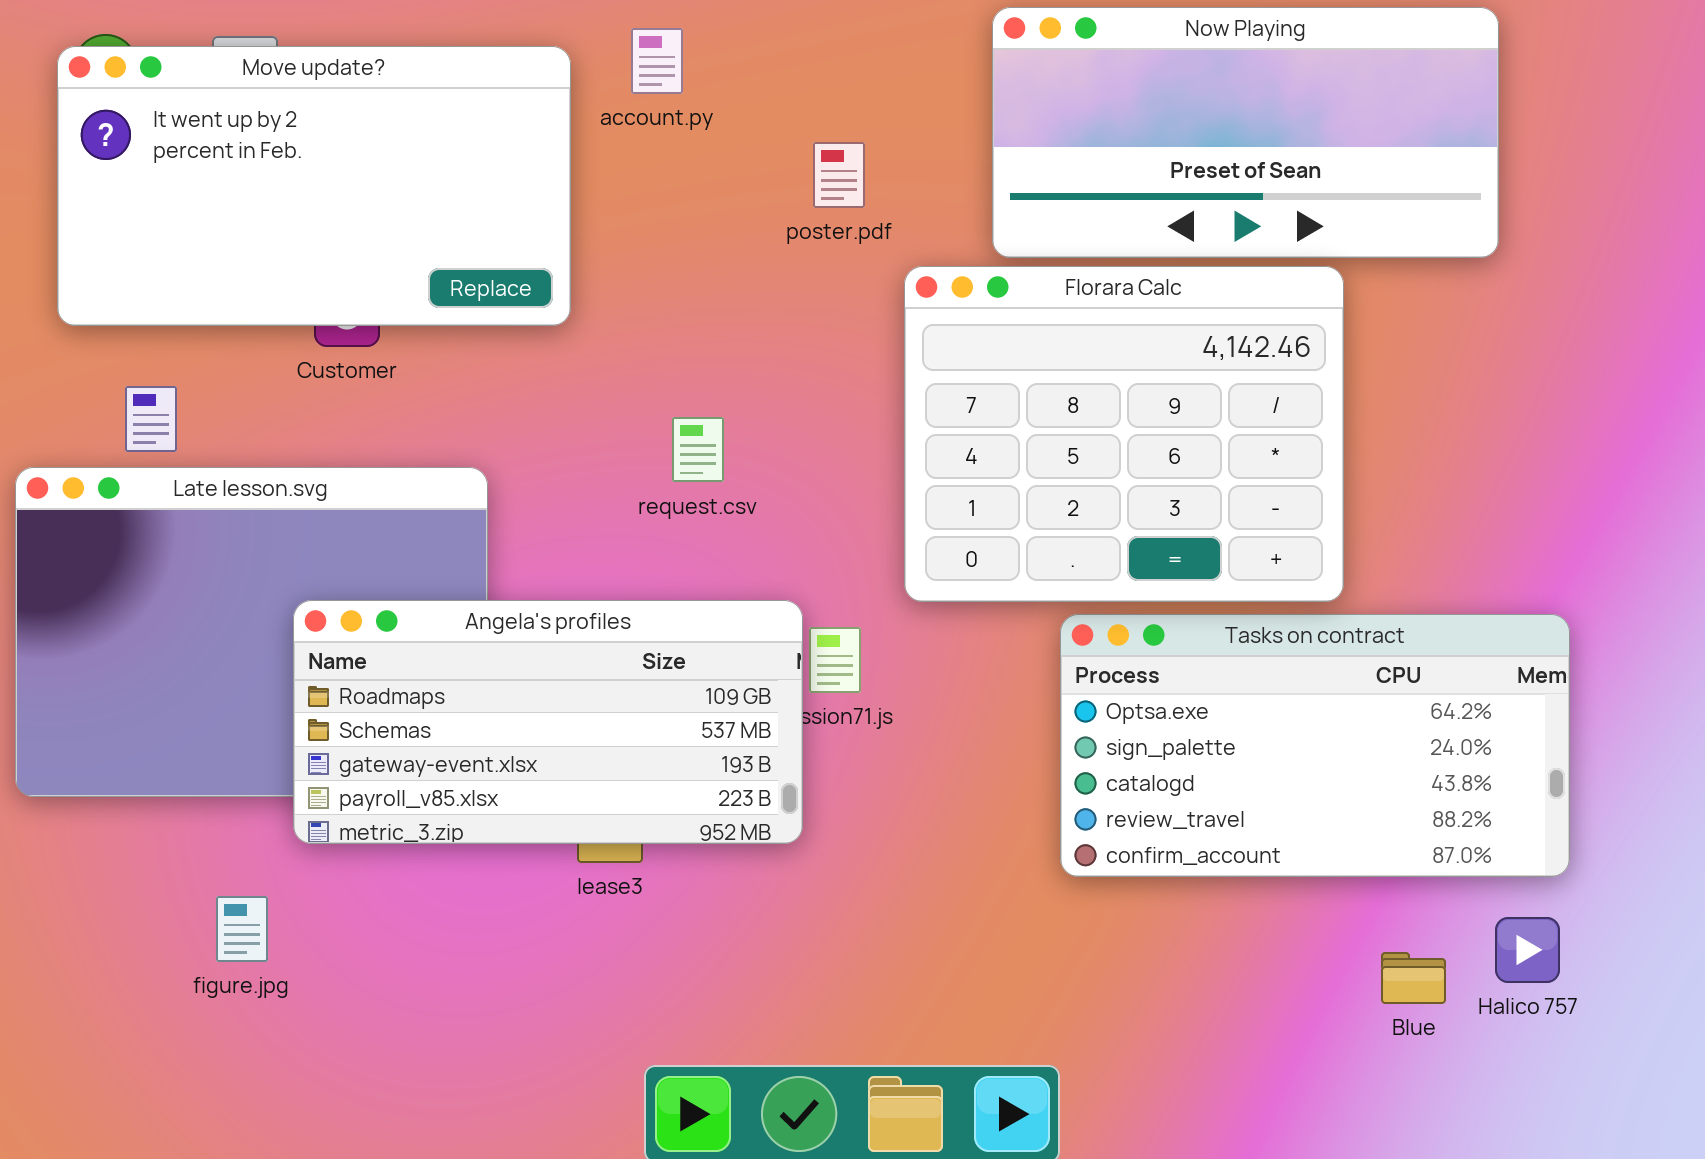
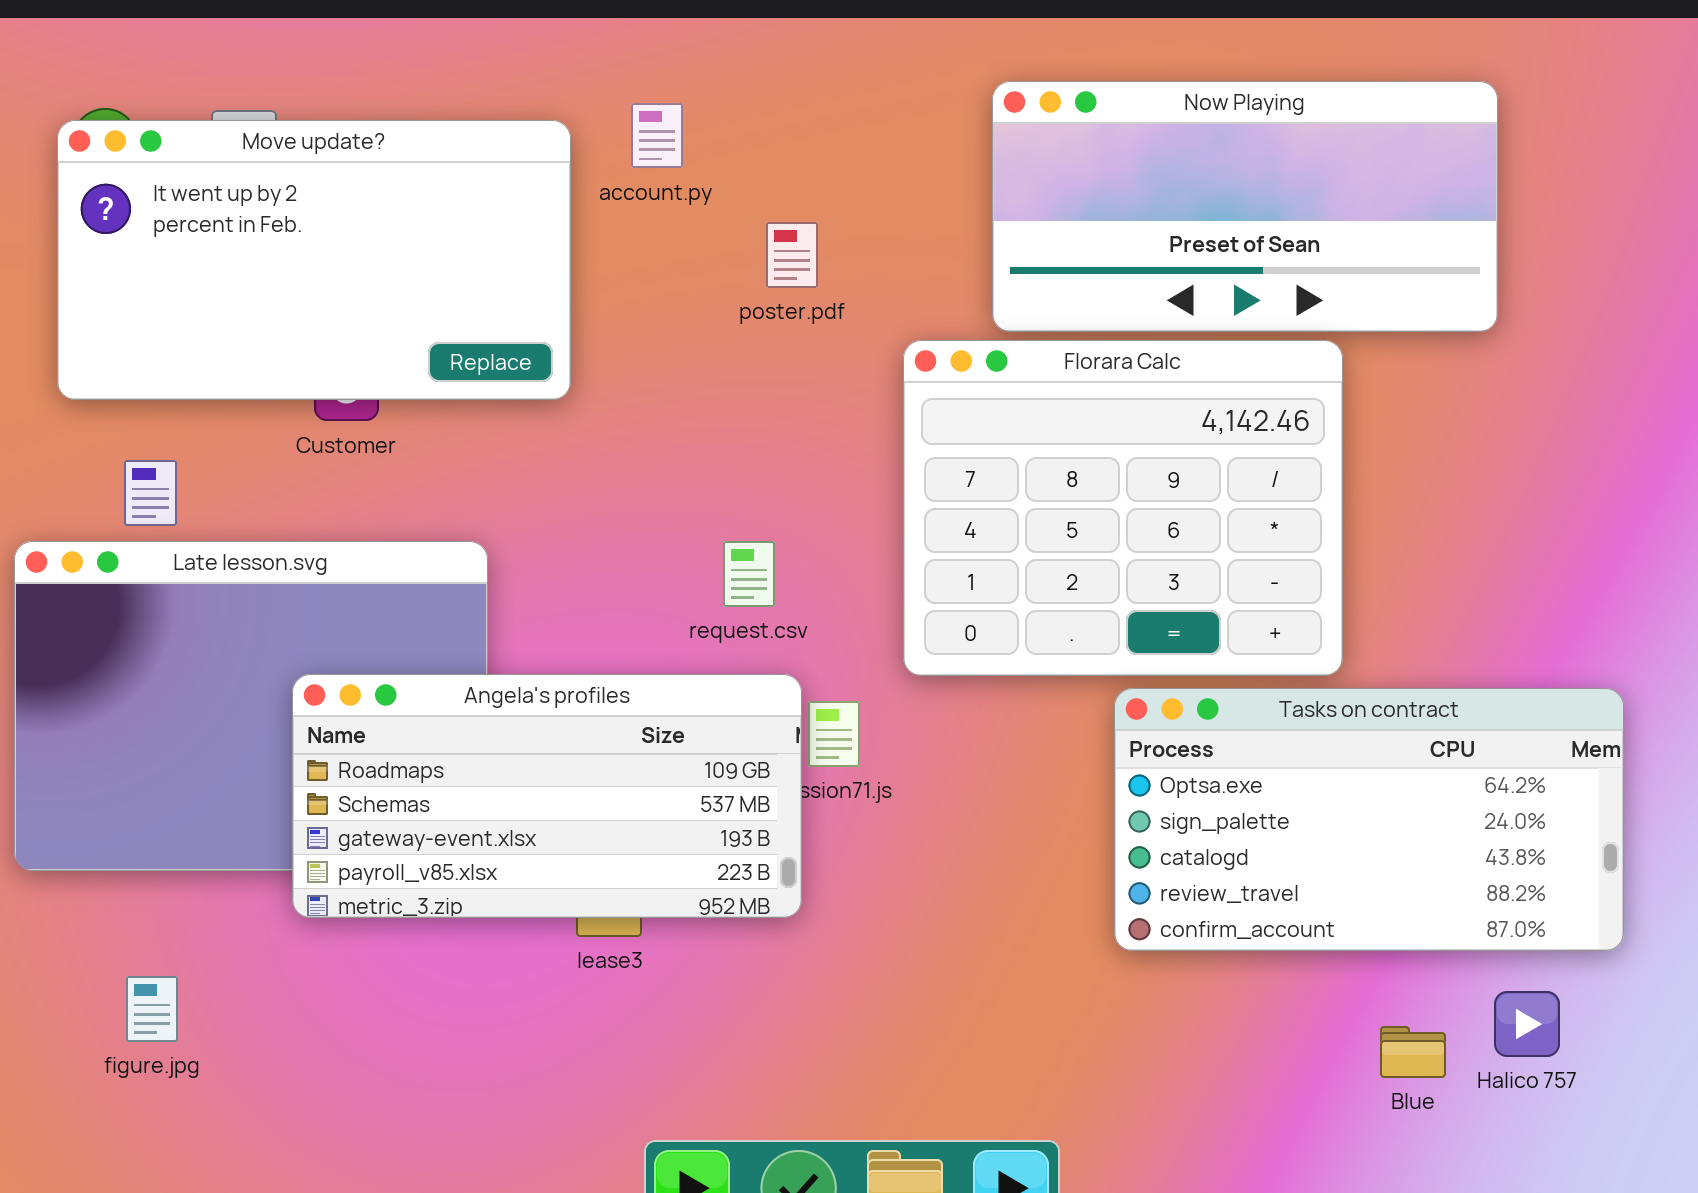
poster.pdf: [813,142,865,208] -> [766,222,818,288], moved
request.csv: [672,417,724,482] -> [723,541,775,607], moved
Tasks on contract: [1060,614,1570,877] -> [1114,688,1624,951], moved
figure.jpg: [216,896,268,962] -> [126,976,178,1042], moved

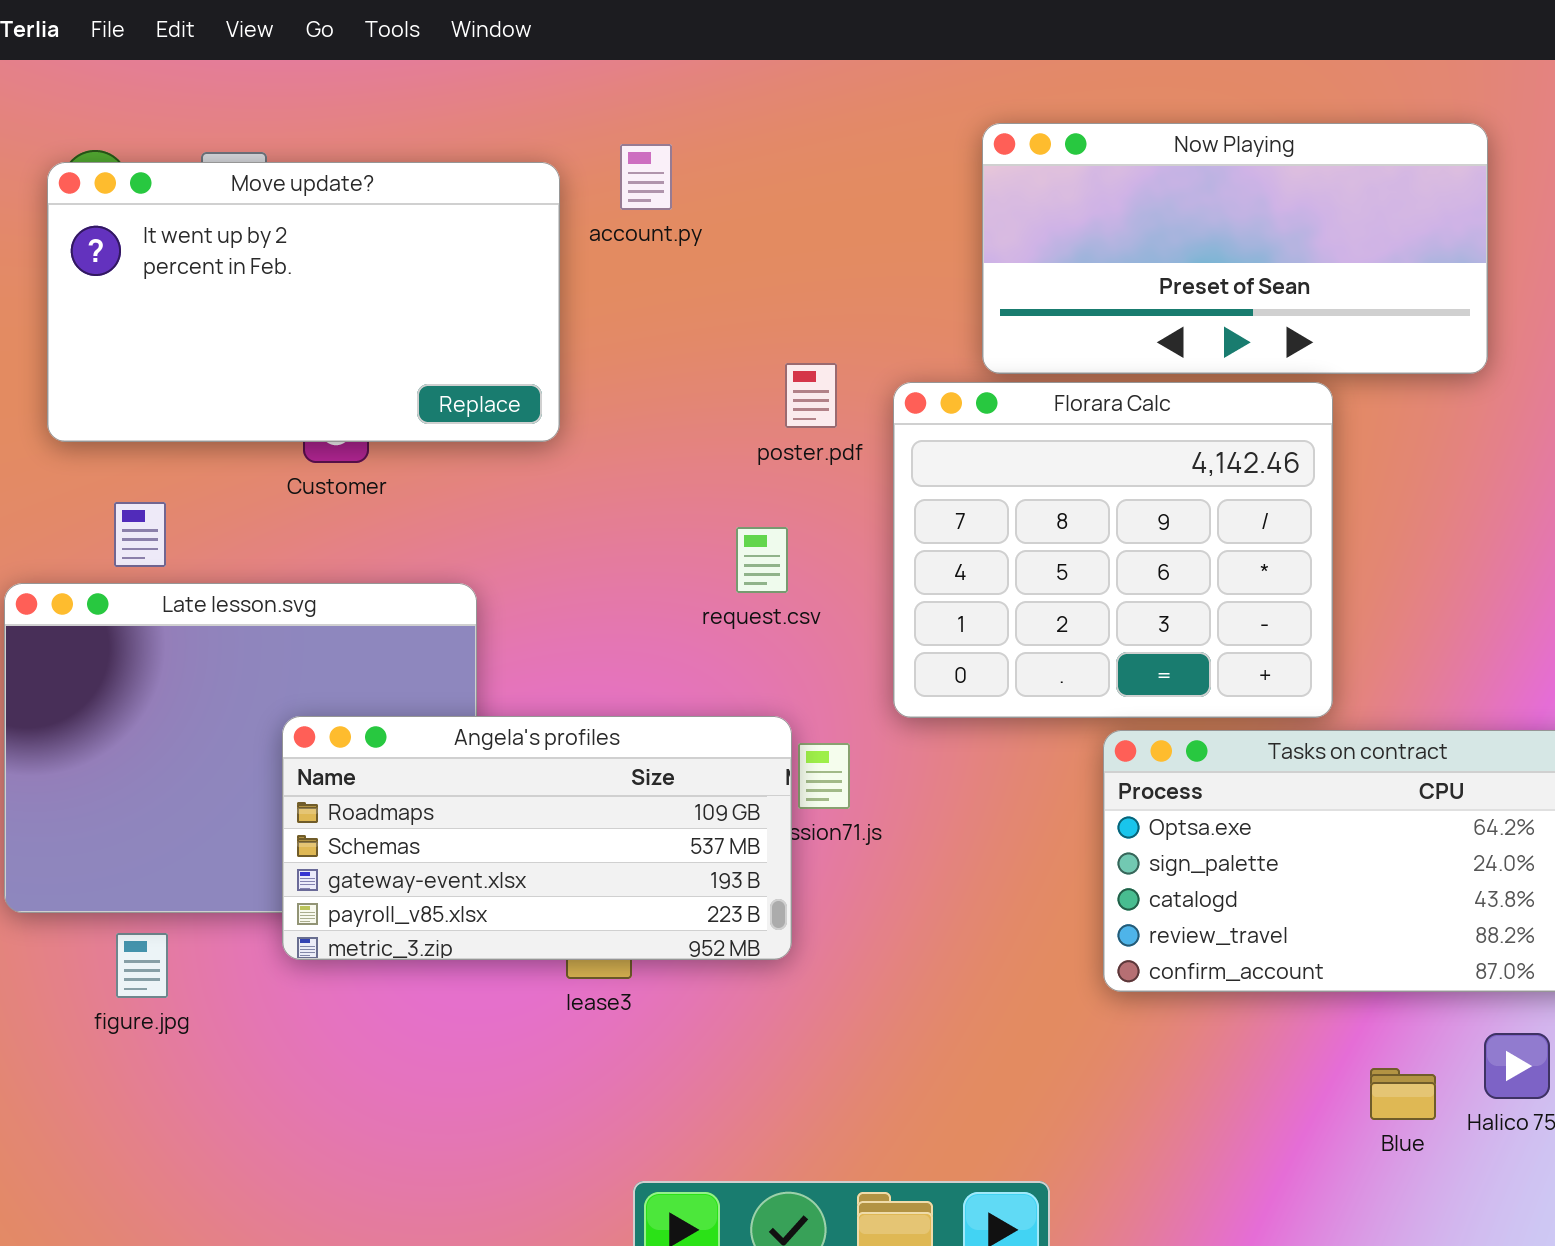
poster.pdf: [766,222,818,288] -> [785,363,837,428], moved
request.csv: [723,541,775,607] -> [736,527,788,593], moved
figure.jpg: [126,976,178,1042] -> [116,933,168,998], moved

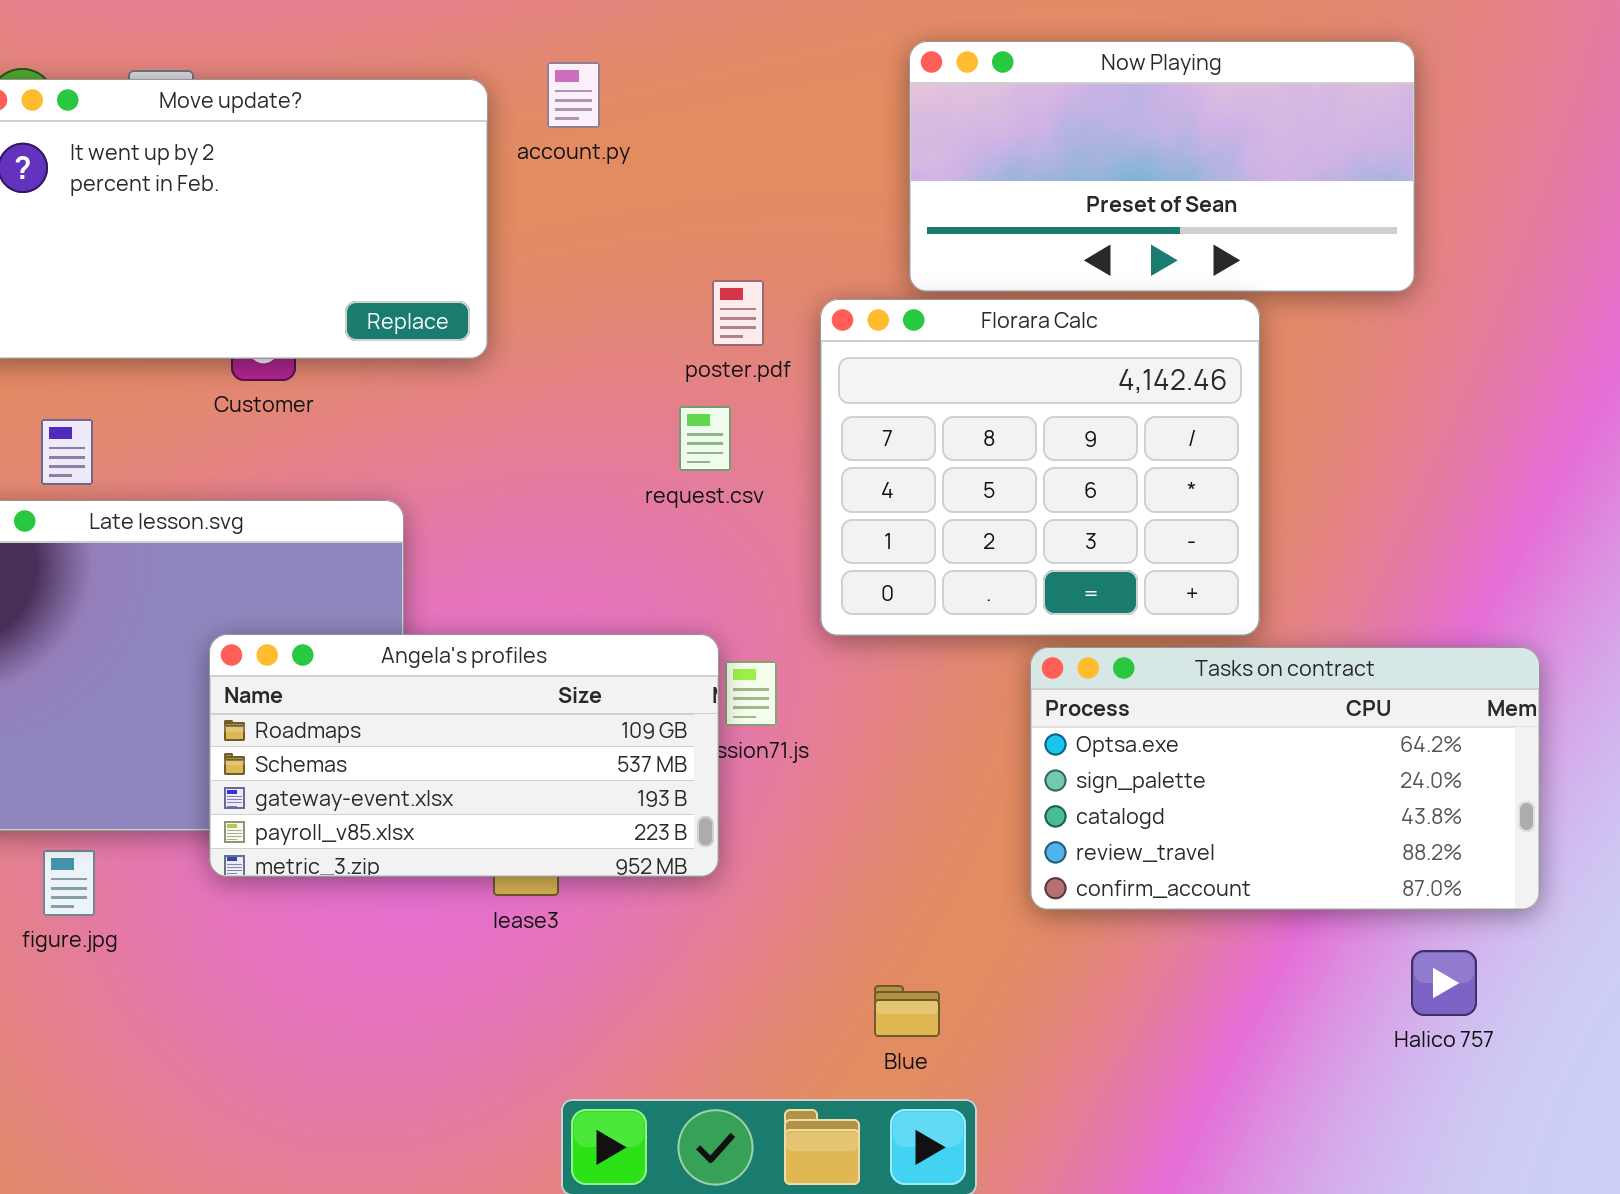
request.csv: [736,527,788,593] -> [679,406,731,471], moved
Blue: [1370,1068,1436,1120] -> [874,985,940,1037], moved

